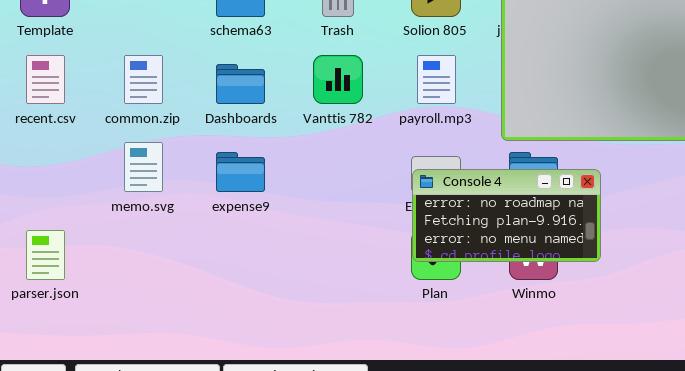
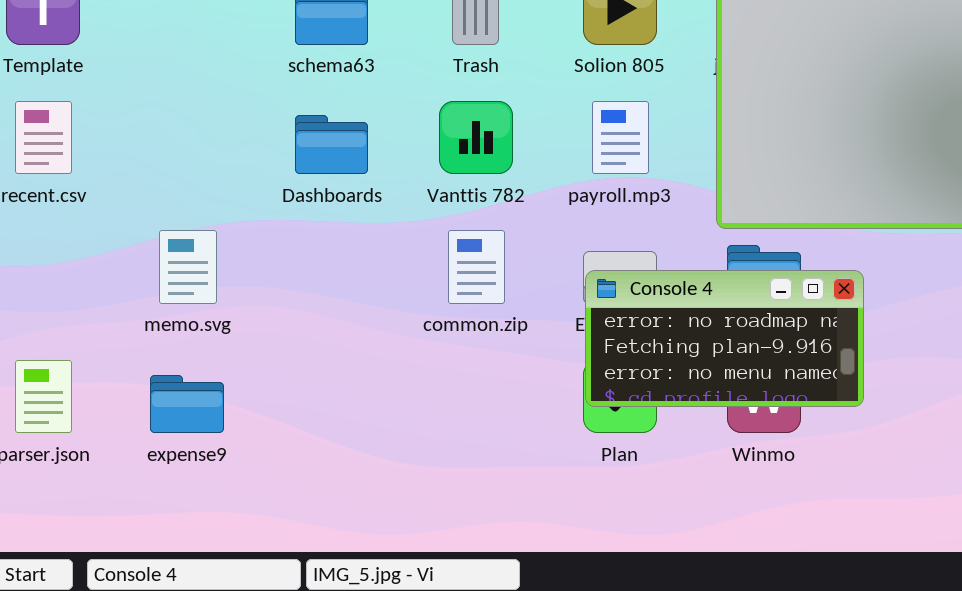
common.zip: [124,55,163,104] -> [448,230,505,304], moved
expense9: [216,152,265,192] -> [150,375,224,433], moved

